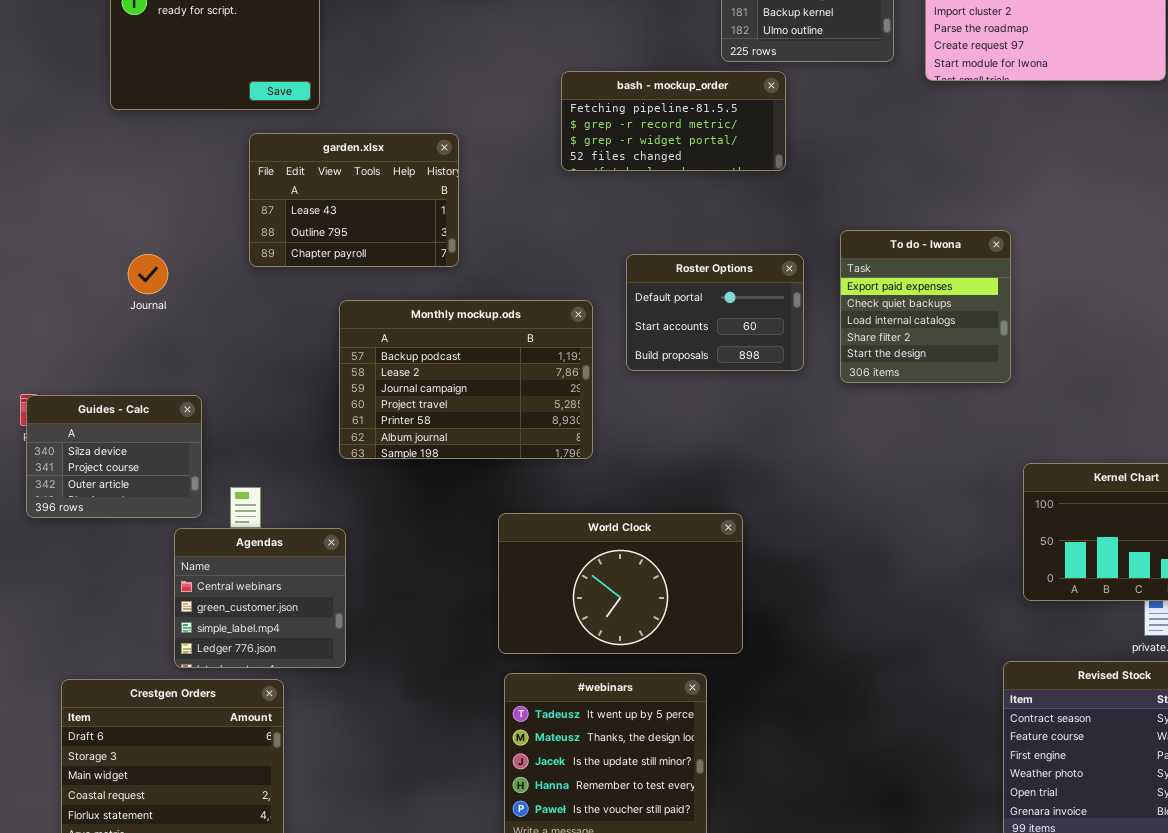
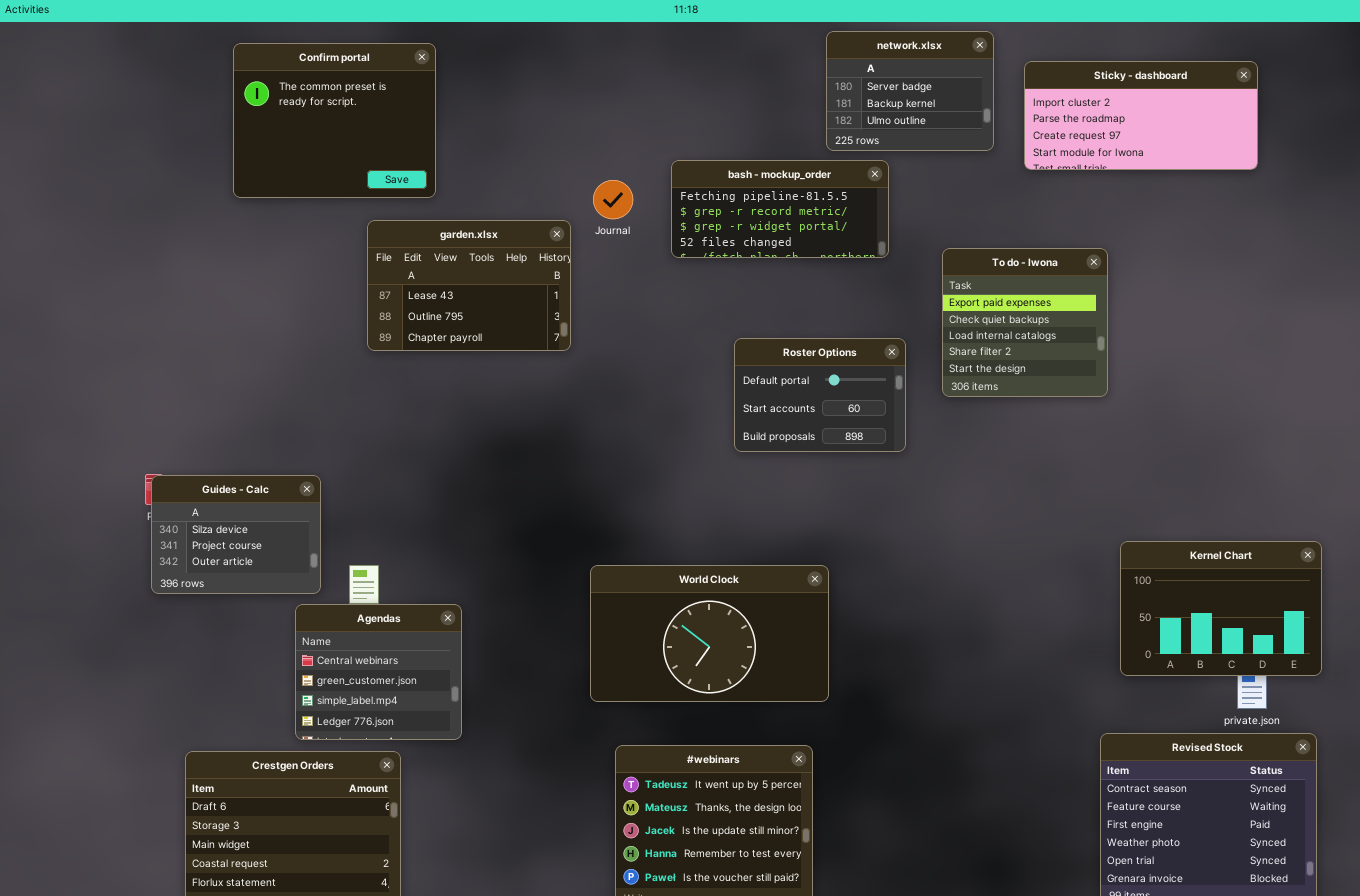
To do - Iwona: [840,230,1011,383] -> [942,248,1108,397], moved
Journal: [128,254,168,294] -> [593,180,633,219], moved
Monthly mockup.ods: [339,300,593,459] -> none, closed
World Clock: [498,513,743,654] -> [590,565,829,702], moved

